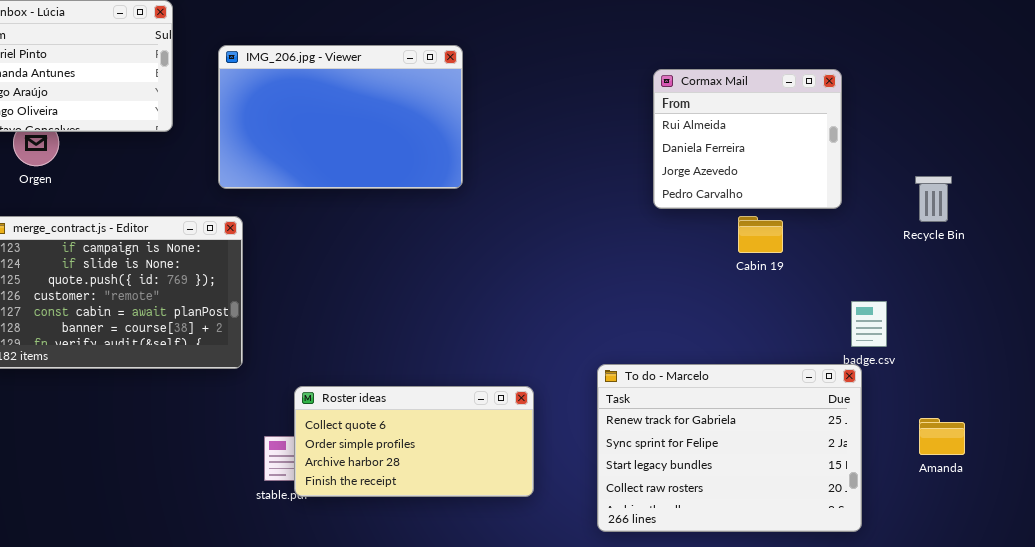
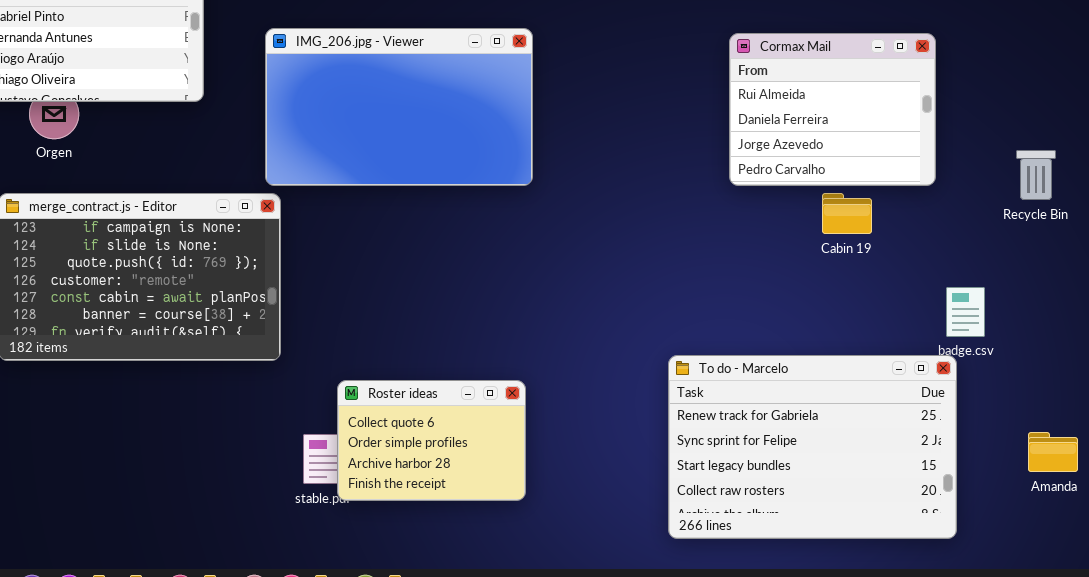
IMG_206.jpg - Viewer: [218,45,463,189] -> [265,28,533,186], moved
Roster ideas: [294,386,534,497] -> [337,380,526,501], resized
Amanda: [919,418,965,455] -> [1028,432,1078,472], moved

